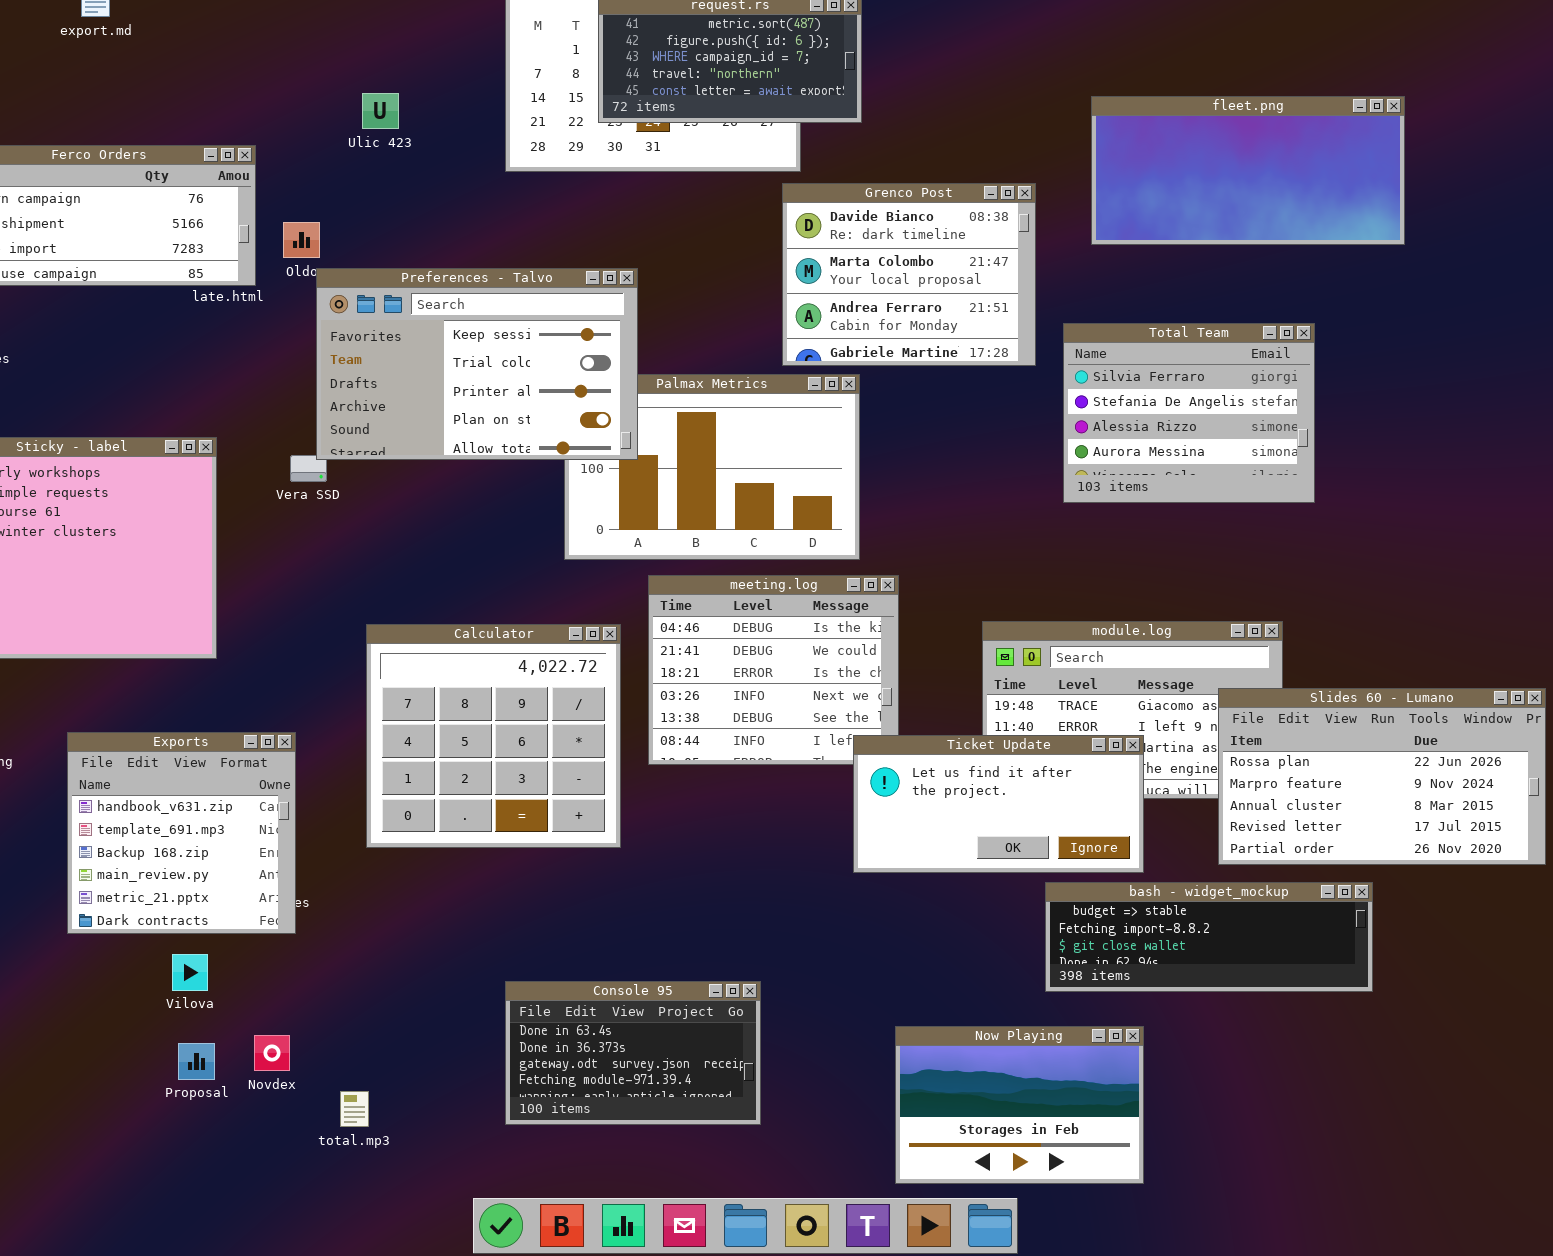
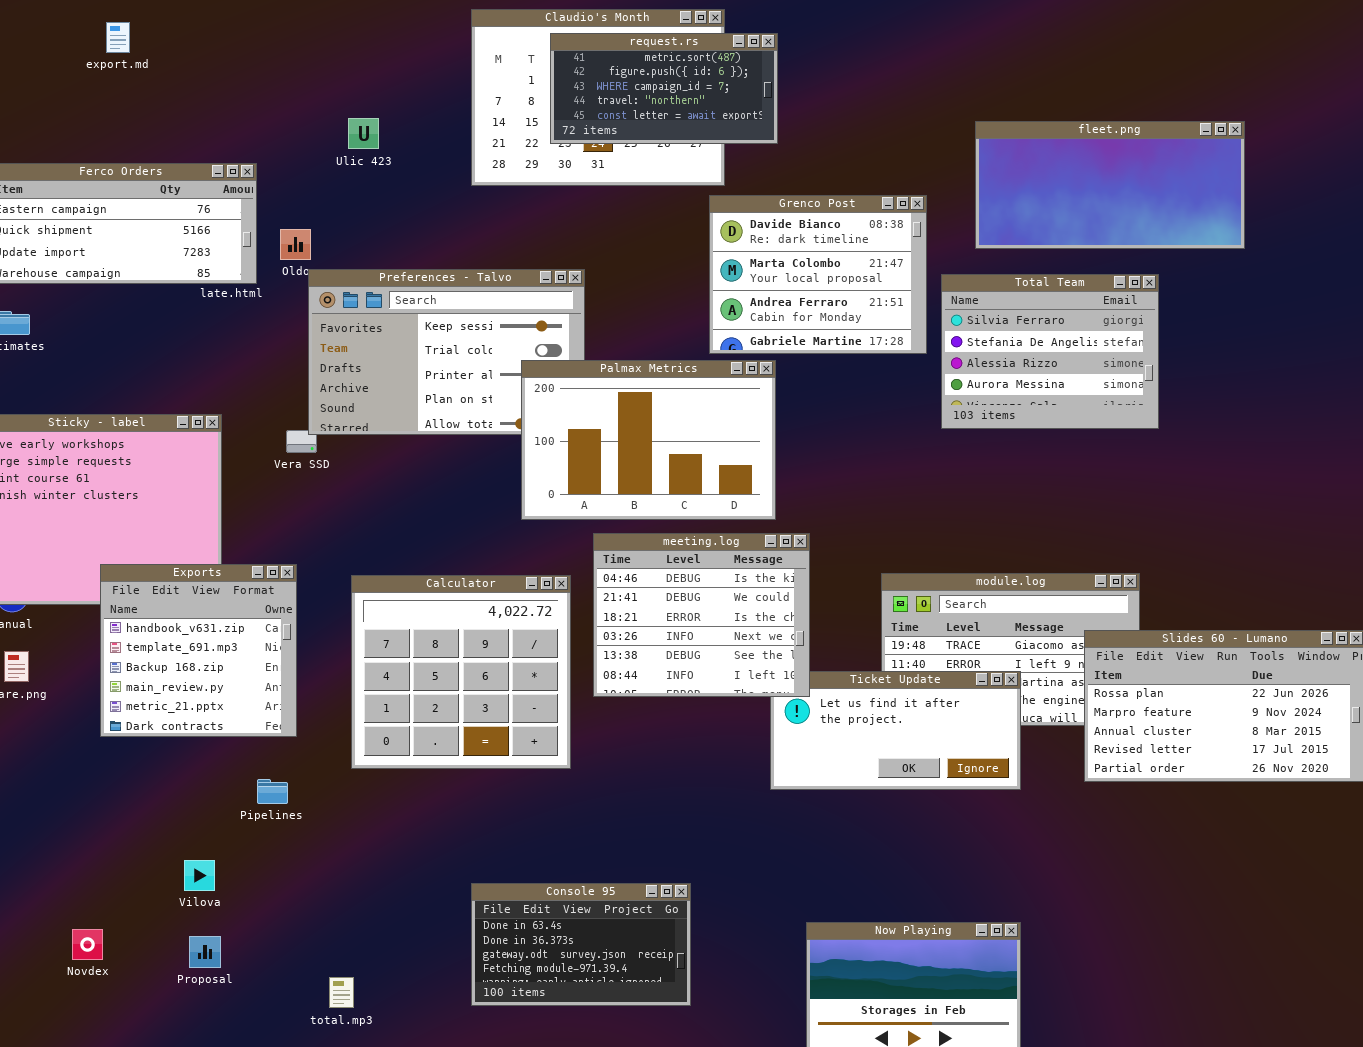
Total Team: [1063,323,1315,503] -> [941,274,1159,429], moved
Palmax Metrics: [564,374,860,560] -> [521,360,776,520], raised
meeting.log: [648,575,899,765] -> [593,533,810,697], raised
Exports: [67,732,296,934] -> [100,564,297,737], moved
bash - widget_mockup: [1045,882,1373,992] -> none, closed
Novdex: [254,1035,290,1071] -> [72,929,103,960], moved

